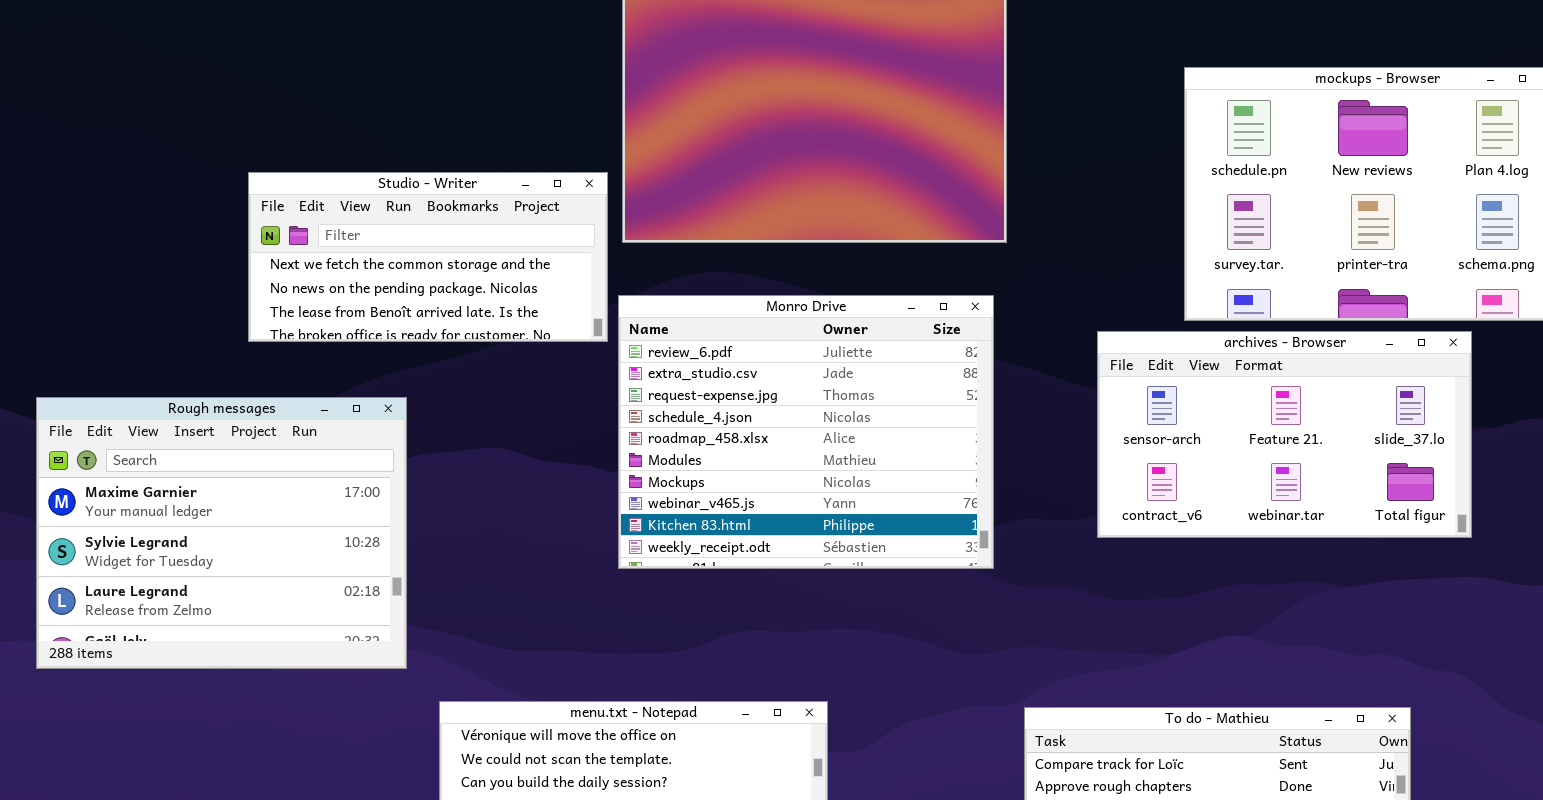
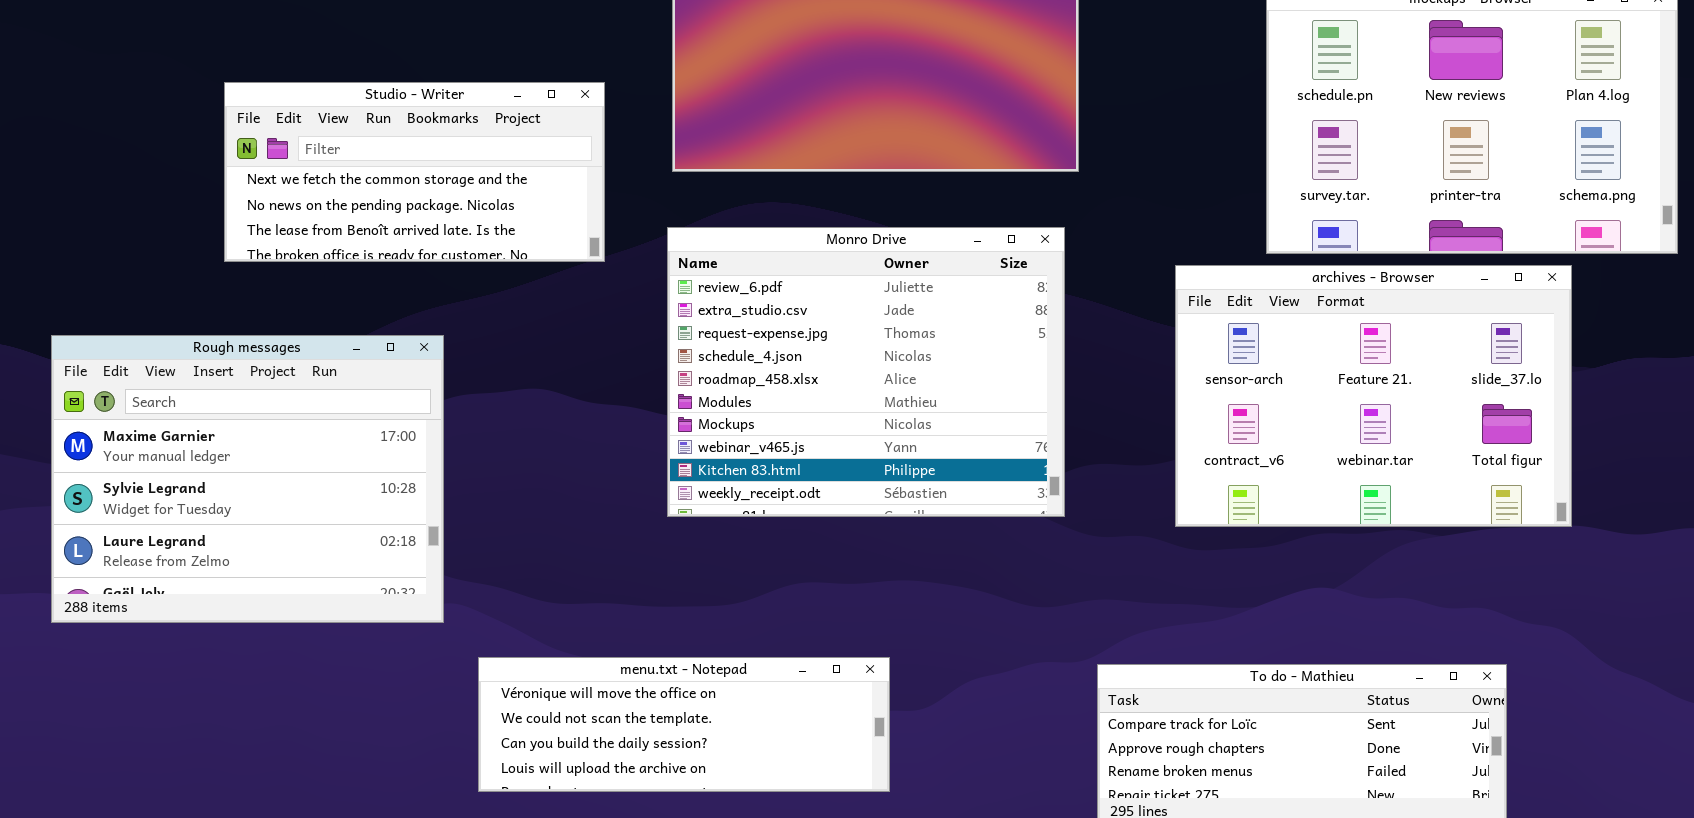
Studio - Writer: [248,172,608,342] -> [224,82,605,262], moved
archives - Browser: [1097,331,1472,538] -> [1175,265,1572,527], resized

